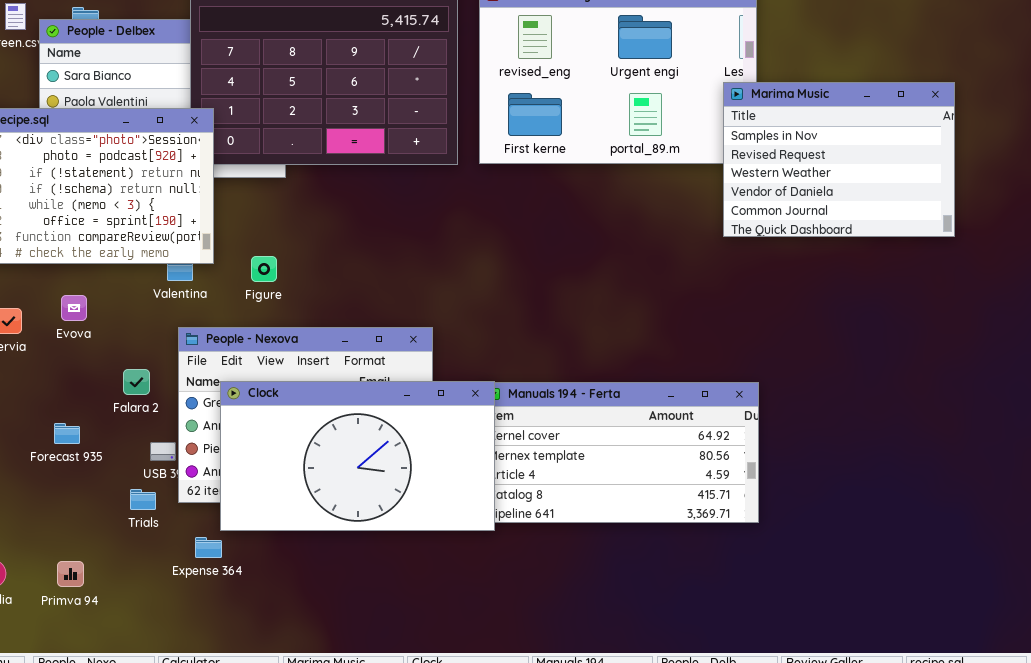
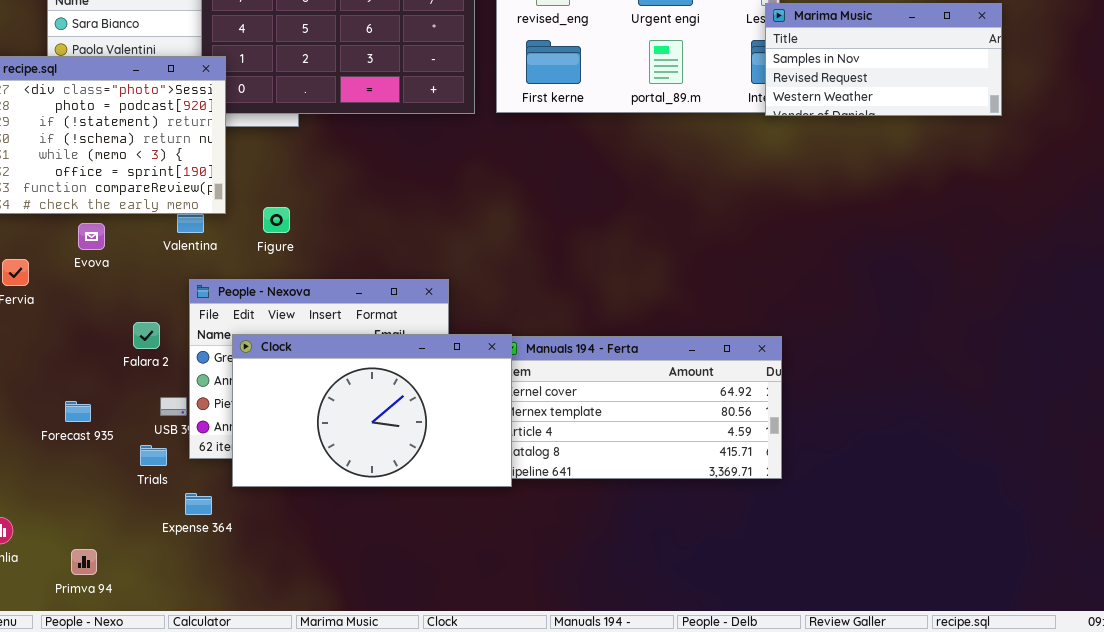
Marima Music: [723,82,955,237] -> [765,3,1002,116], moved, resized
Evova: [61,295,87,321] -> [78,223,105,250], moved
Forecast 935: [54,423,80,444] -> [65,401,91,422], moved
Expense 364: [195,537,222,558] -> [185,493,212,515], moved
Primva 94: [57,561,84,587] -> [71,549,97,575], moved

